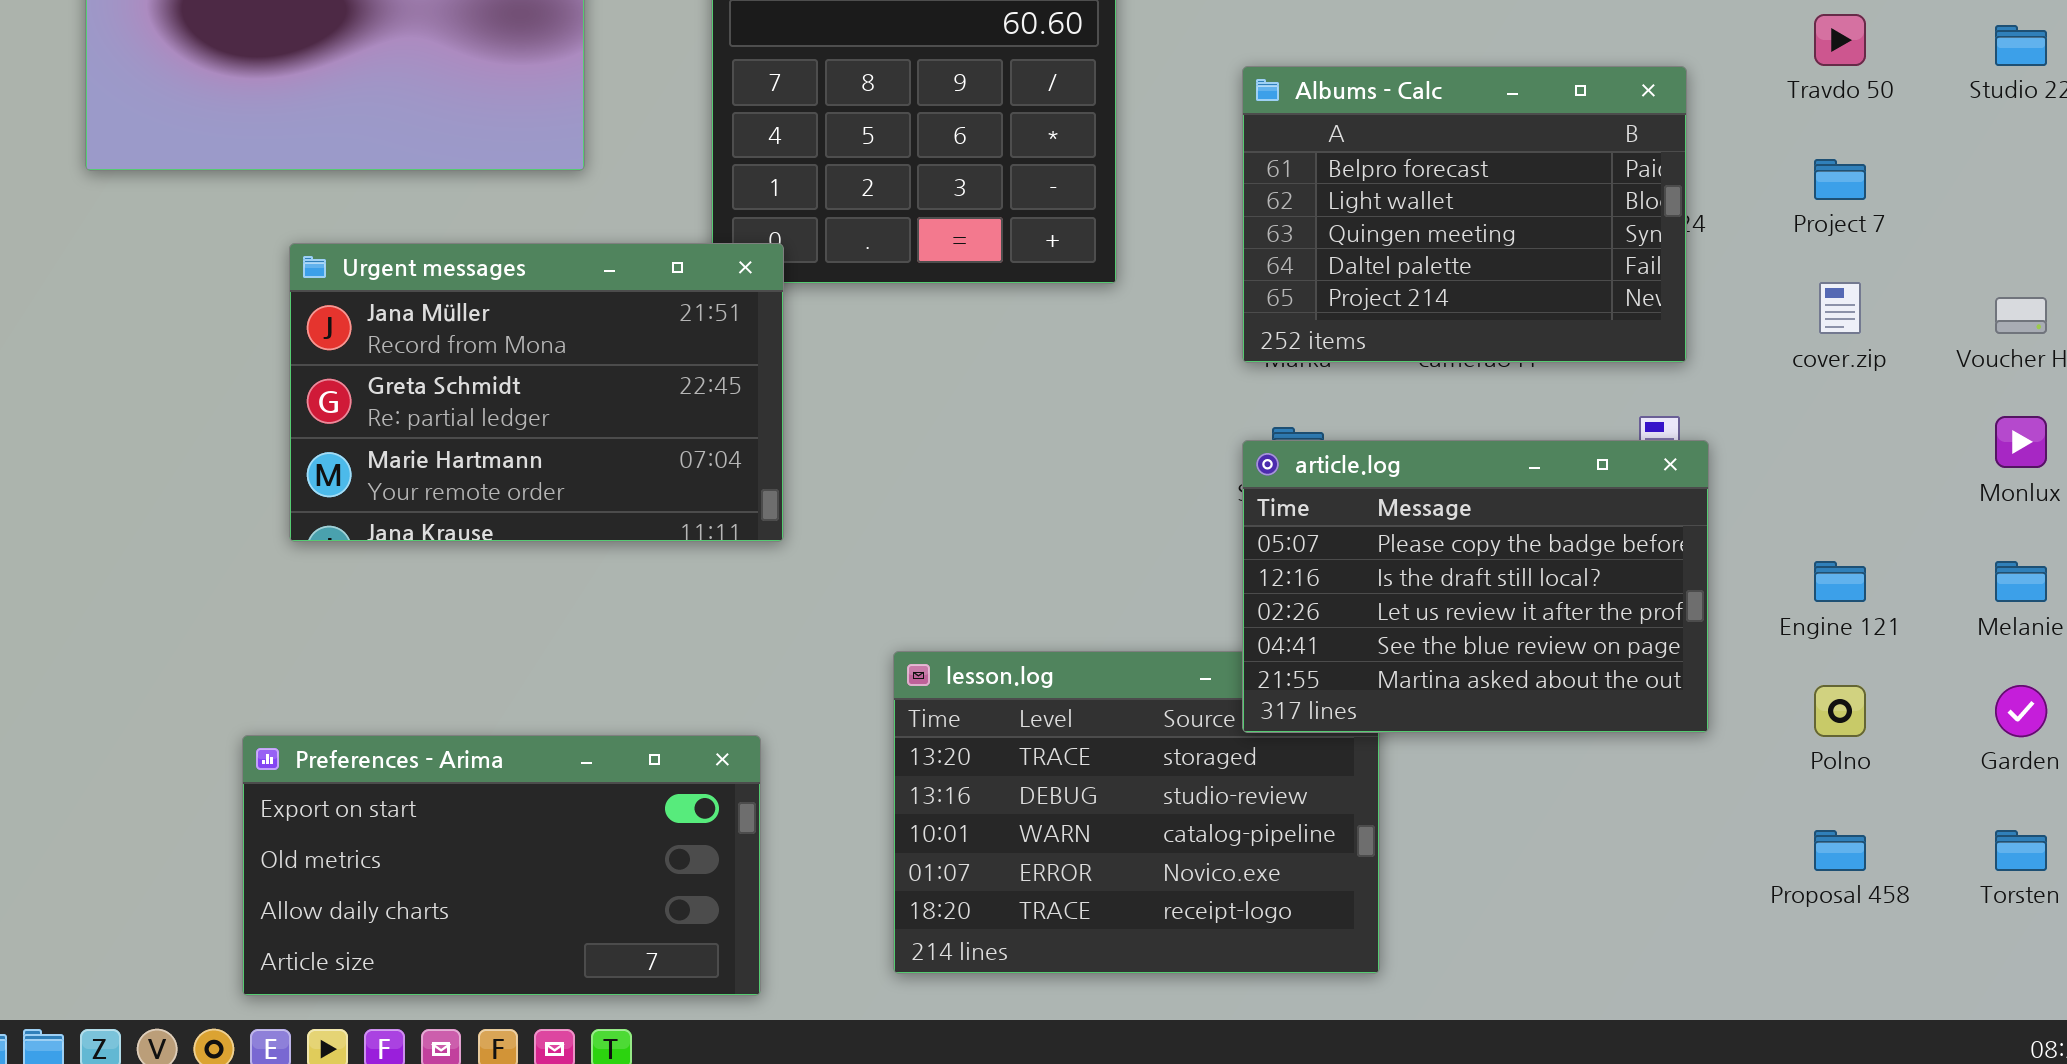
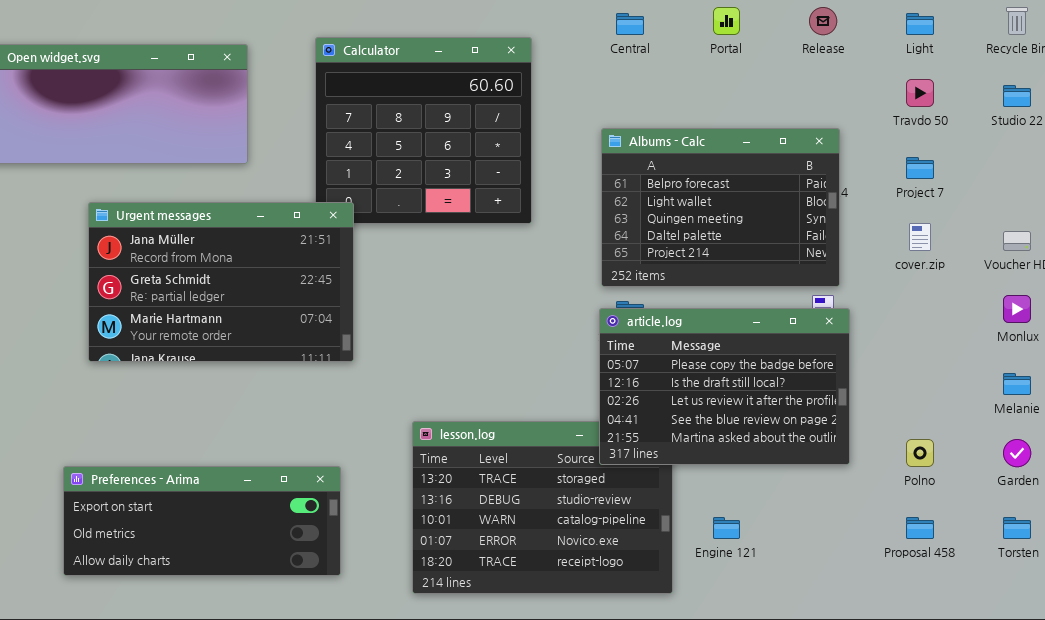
Albums - Calc: [1242,66,1687,363] -> [601,128,840,287], moved
Engine 121: [1814,561,1866,602] -> [713,517,740,539], moved
Preferences - Arima: [242,735,761,996] -> [63,466,341,576], resized

